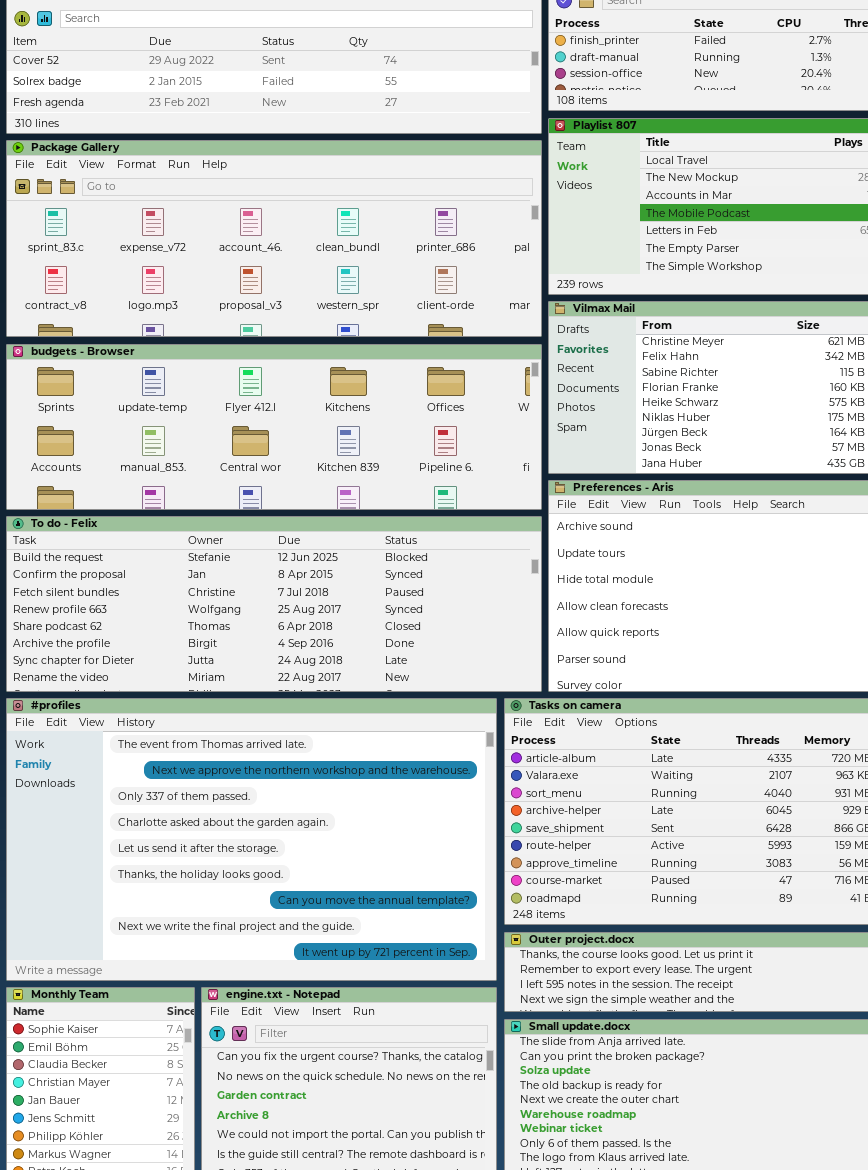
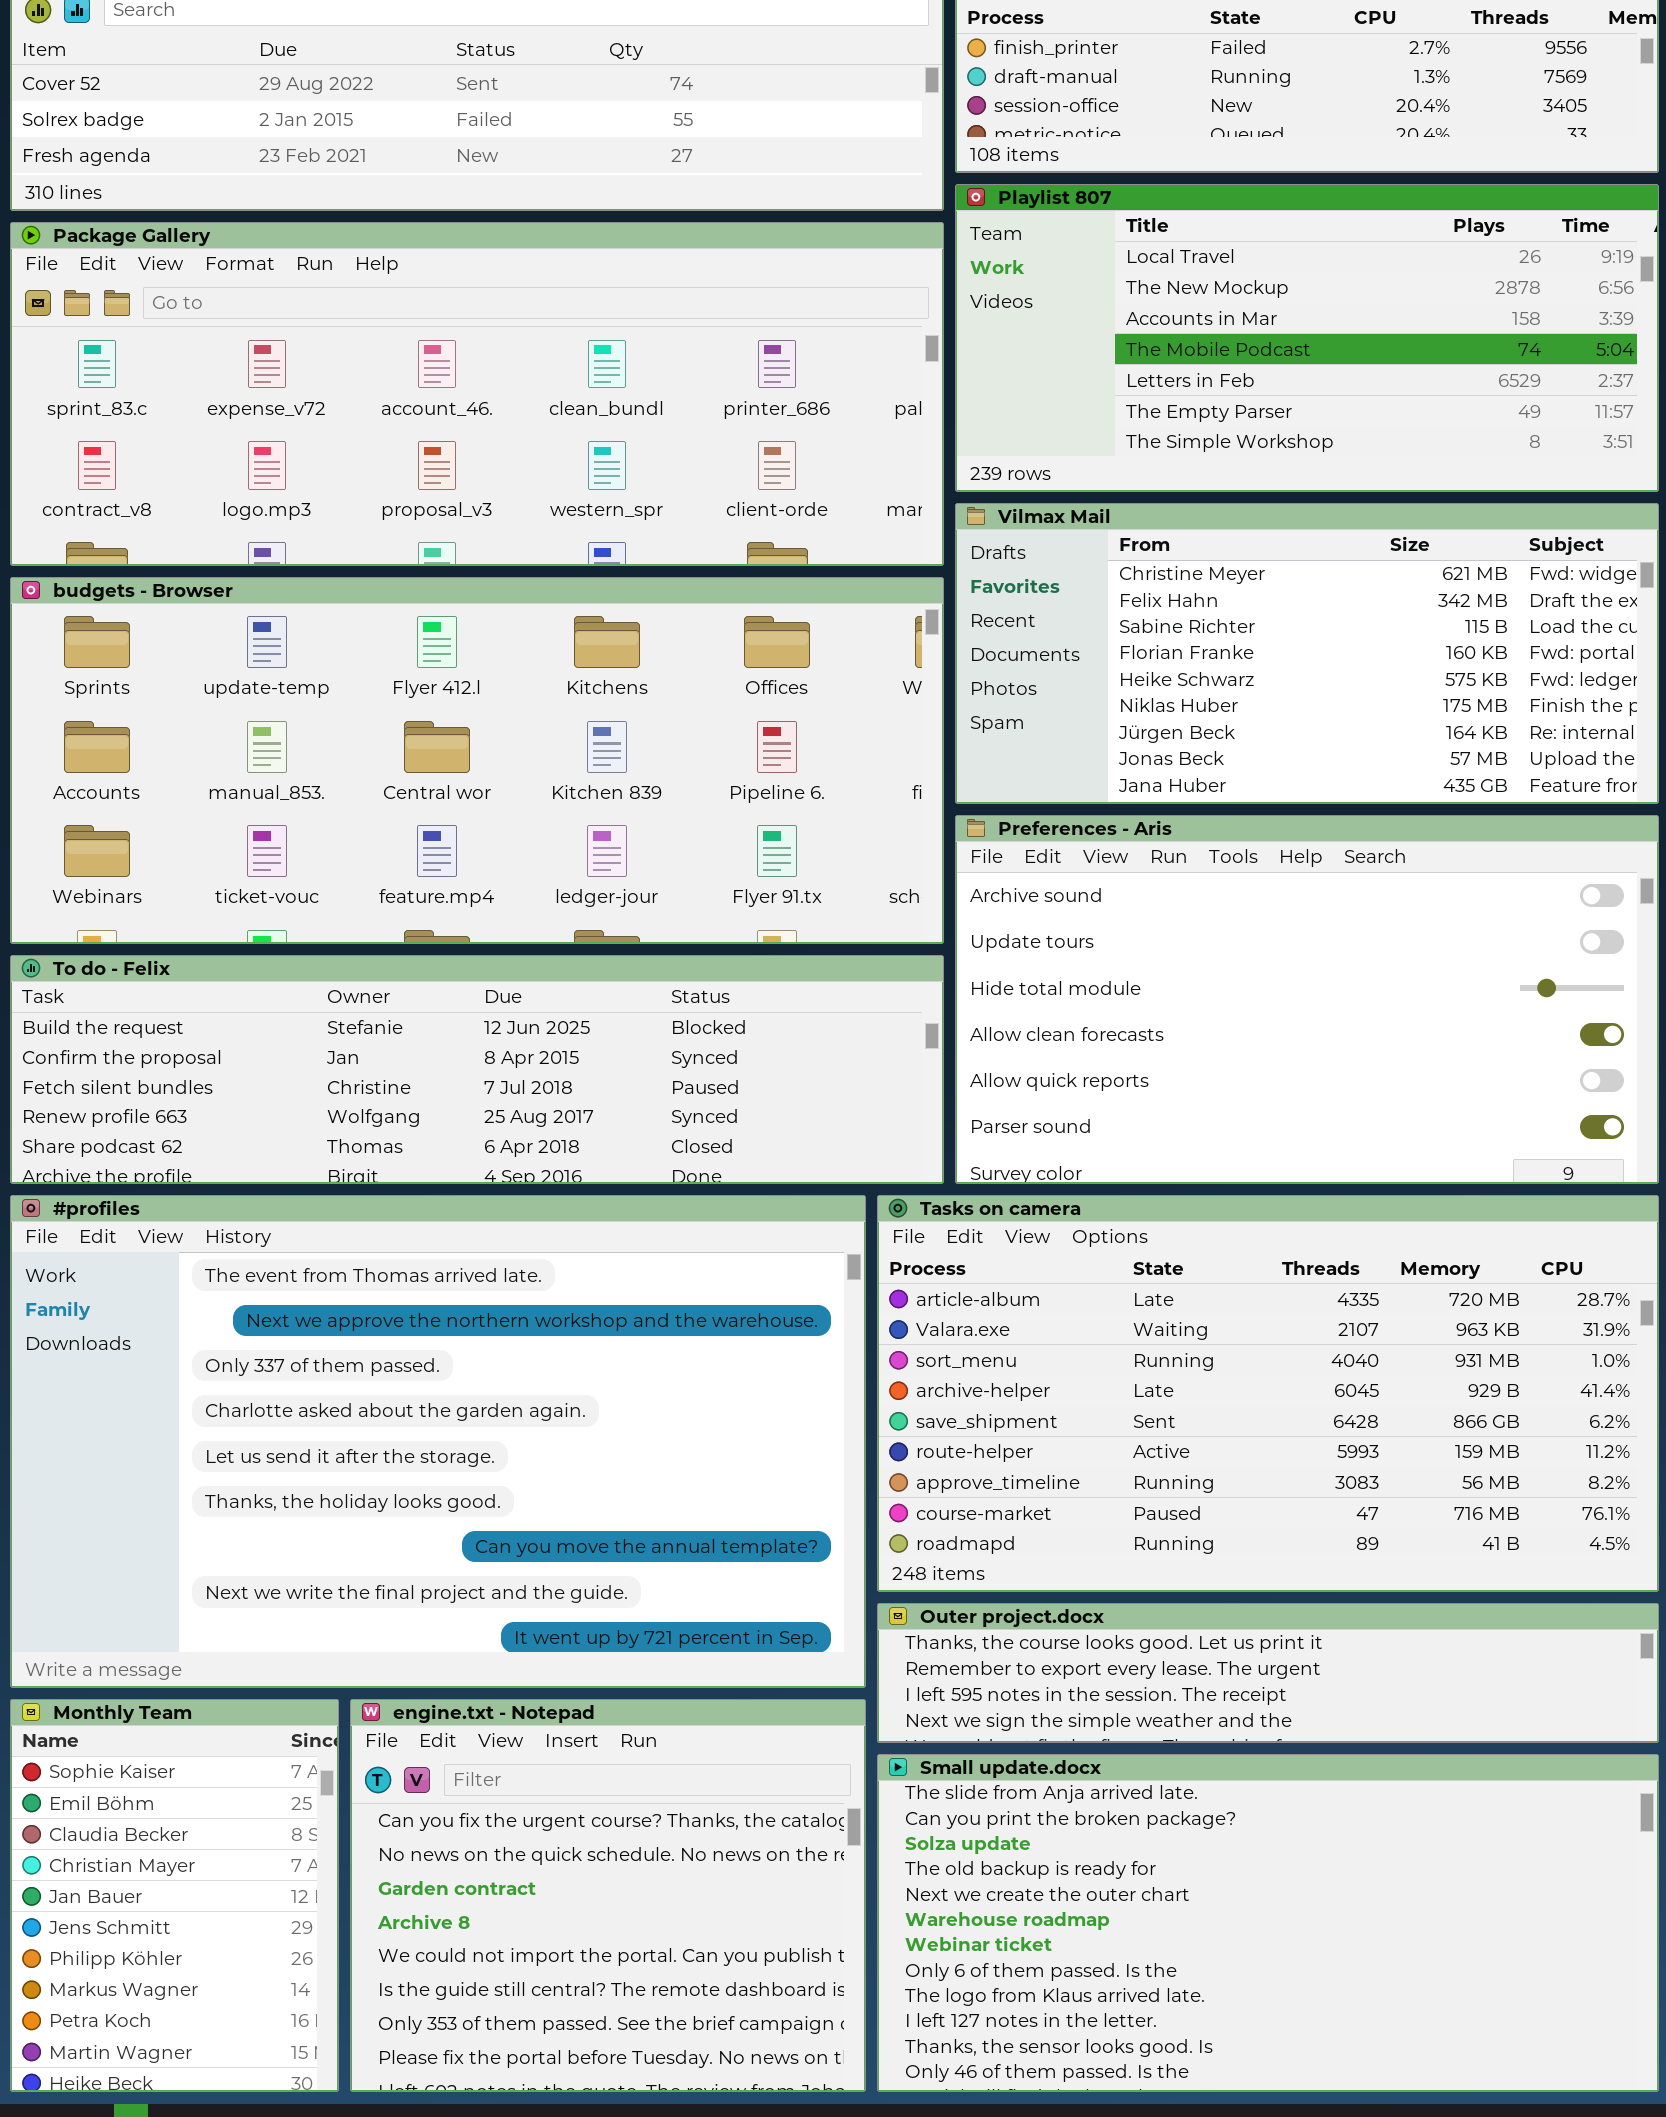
budgets - Browser: [6,344,542,510] -> [10,577,944,944], resized
To do - Felix: [6,516,542,692] -> [10,955,944,1184], resized

